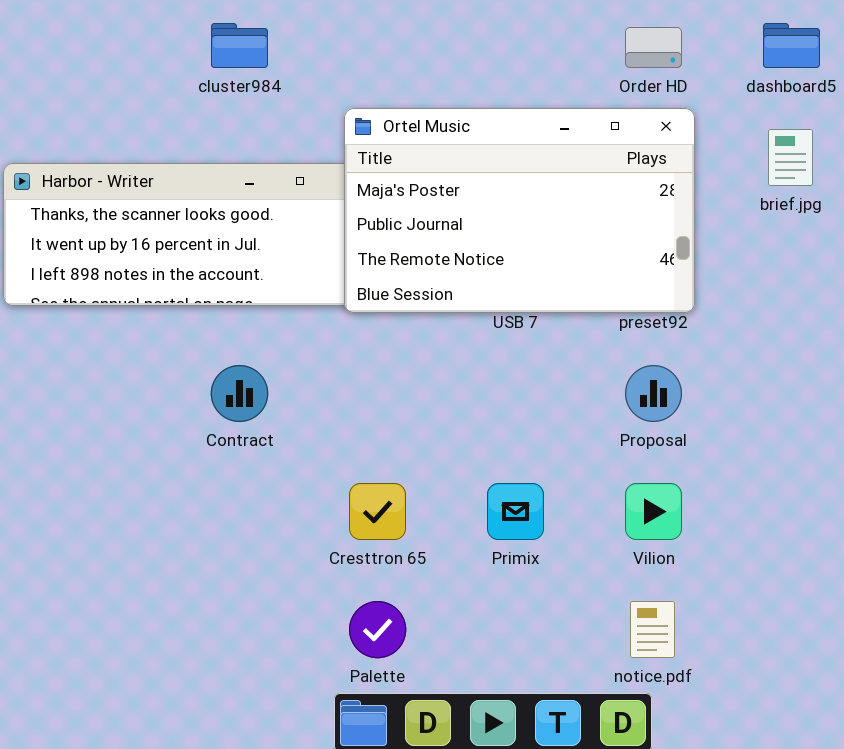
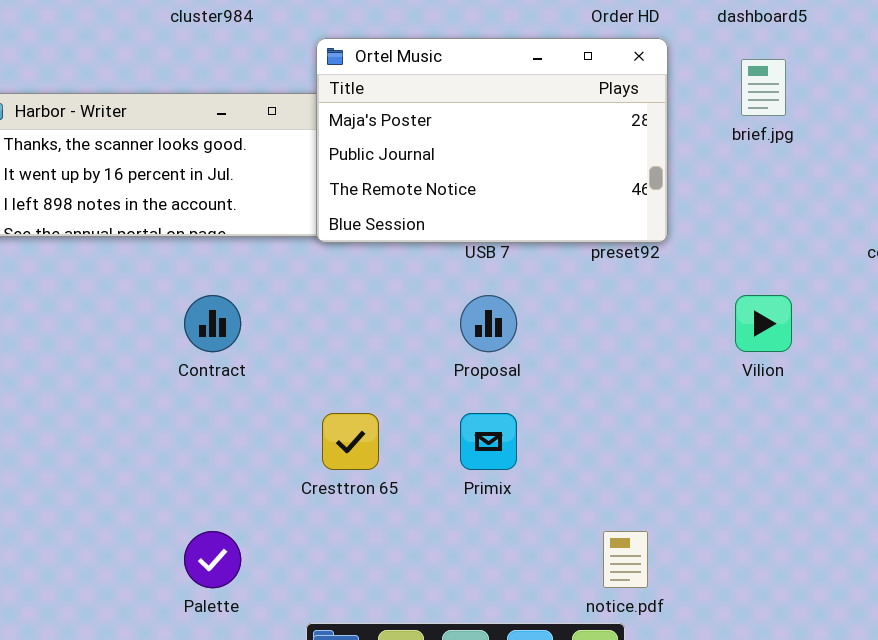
Proposal: [625,365,682,422] -> [460,295,517,352], moved
Vilion: [625,483,682,540] -> [735,295,792,352], moved
Palette: [349,601,406,658] -> [184,531,241,588], moved

